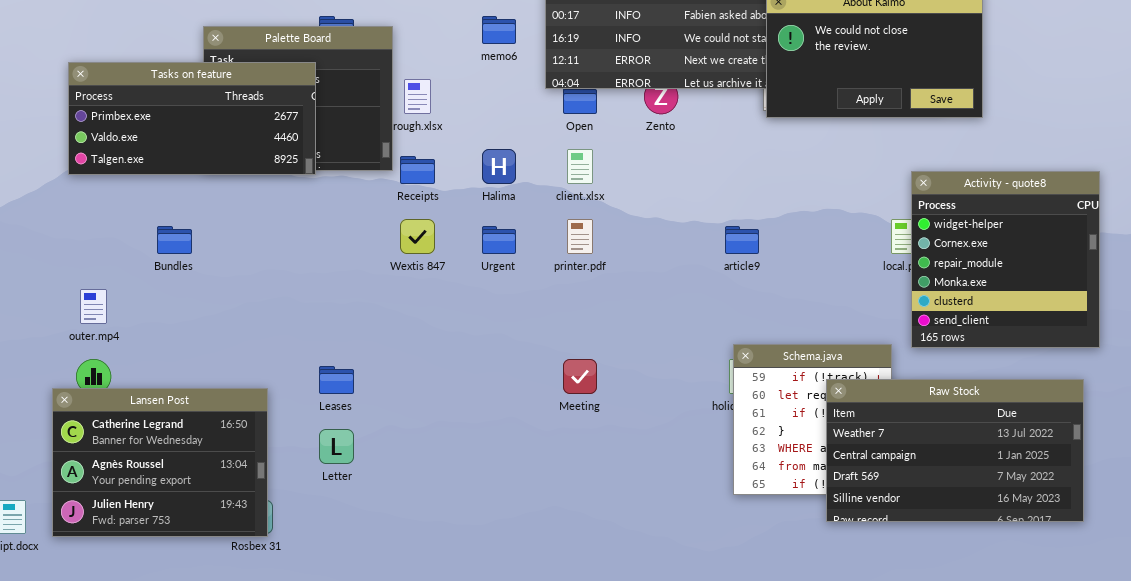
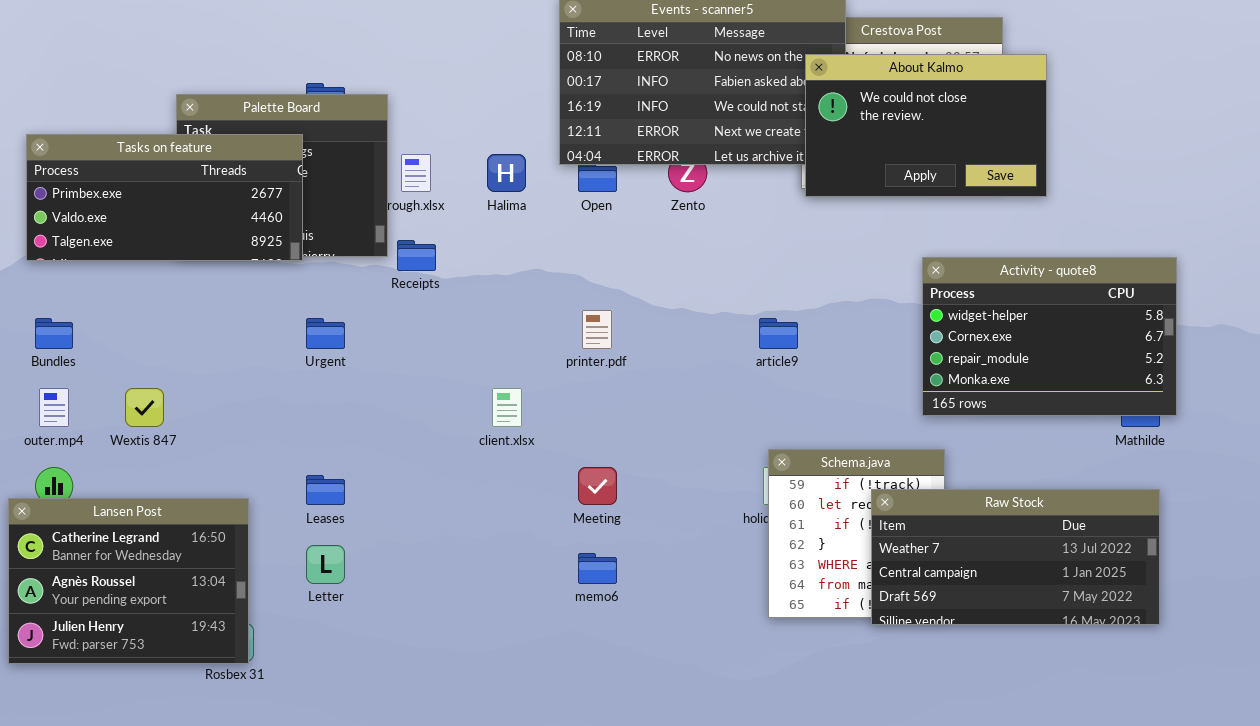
memo6: [482,16,516,44] -> [578,553,617,584], moved
Halima: [482,149,516,184] -> [487,154,526,192], moved
client.xlsx: [567,149,593,184] -> [492,388,522,427], moved
Activity - quote8: [911,171,1100,348] -> [922,257,1177,416], resized
Wextis 847: [400,219,435,254] -> [125,388,164,427], moved
Bundles: [157,226,192,254] -> [35,318,73,349], moved
Urgent: [482,226,516,254] -> [306,318,345,349], moved
Raw Stock: [826,379,1084,522] -> [871,489,1160,625], resized

